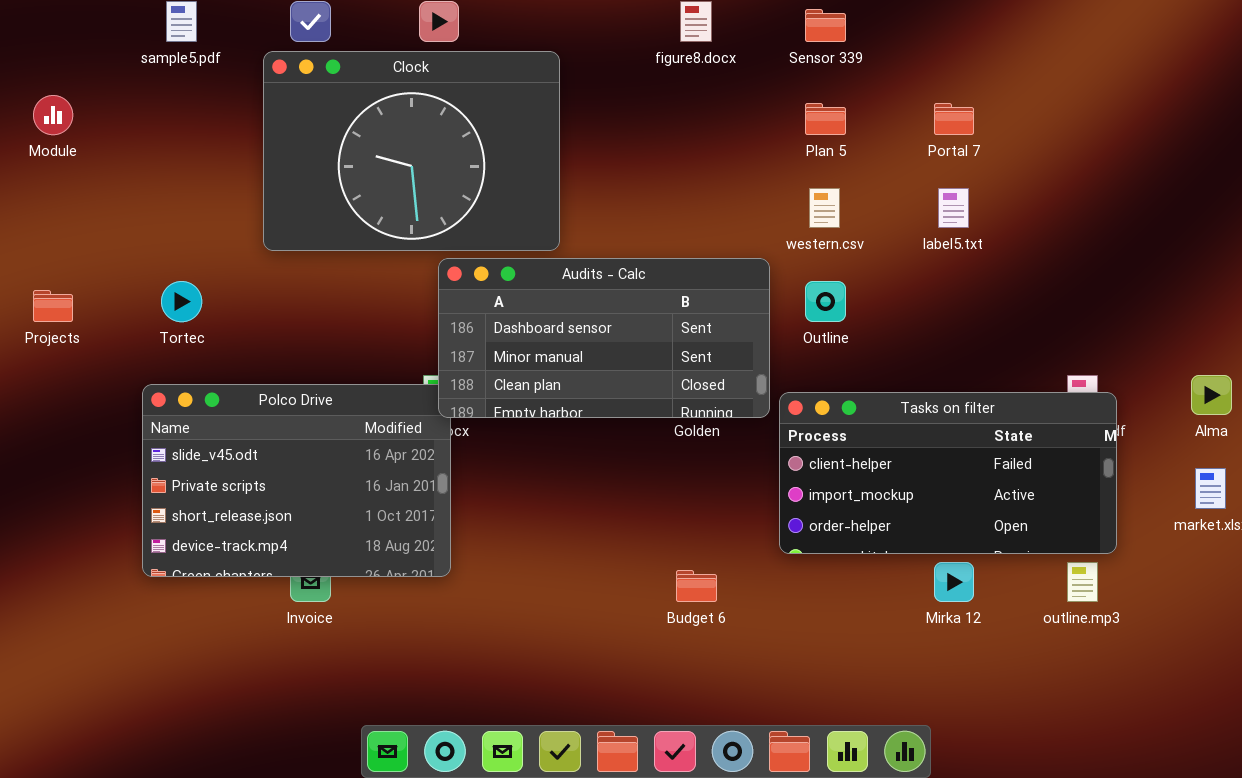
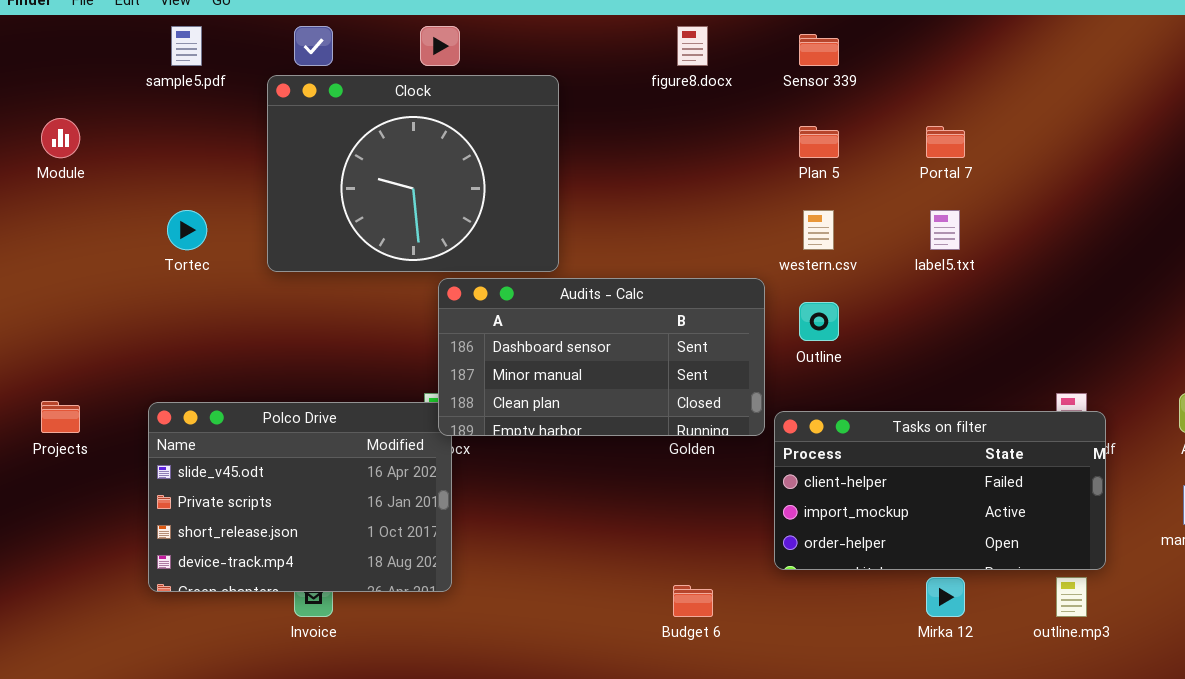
Tortec: [161,281,202,322] -> [167,210,207,250], moved
Projects: [33,290,73,322] -> [41,401,80,433], moved

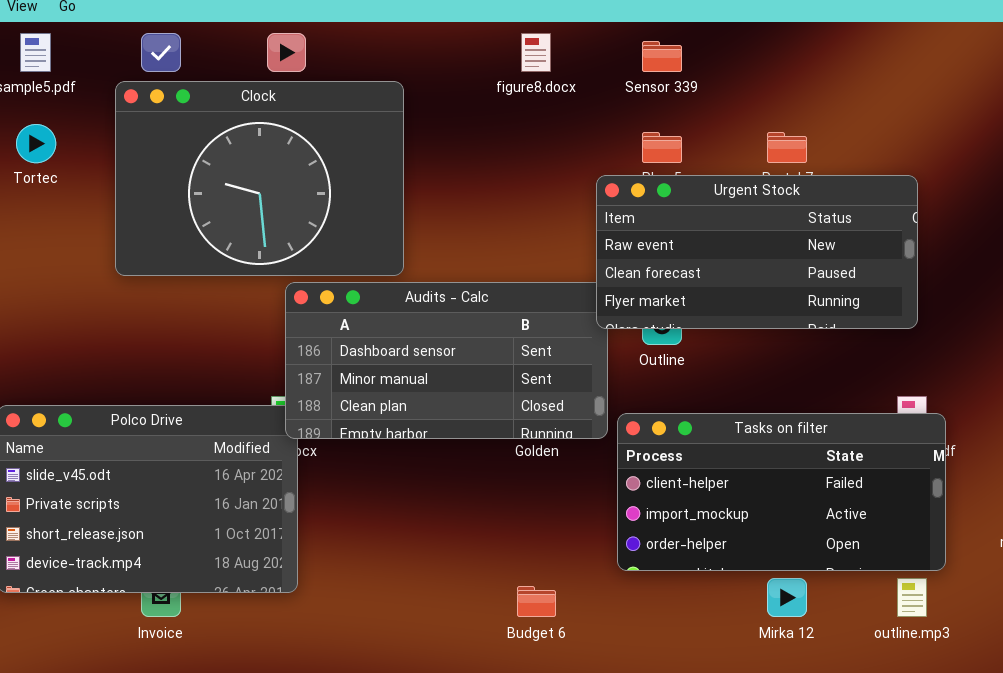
Urgent Stock: none -> [596,175,918,329], opened
Tortec: [167,210,207,250] -> [16,124,56,163], moved

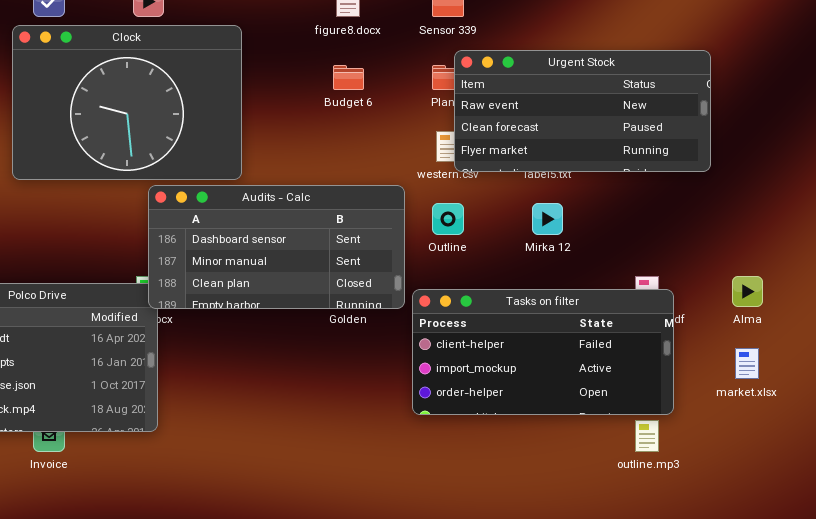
Urgent Stock: [596,175,918,329] -> [454,50,711,172], moved
Mirka 12: [767,578,807,617] -> [532,203,563,235], moved
Budget 6: [517,586,556,617] -> [333,65,364,90], moved

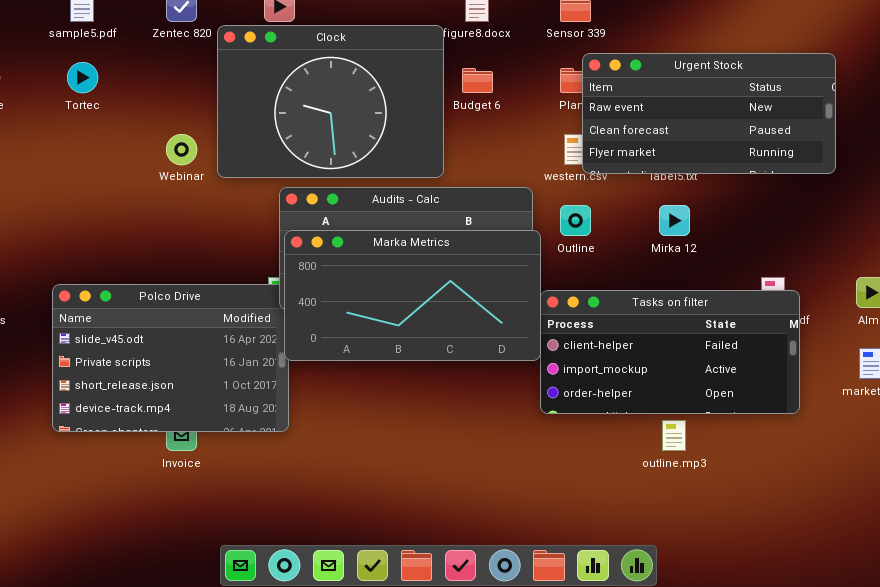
Clock: [12,25,242,180] -> [217,25,444,178], moved
Marka Metrics: none -> [284,230,541,361], opened
outline.mp3: [635,420,659,452] -> [662,420,686,451], moved

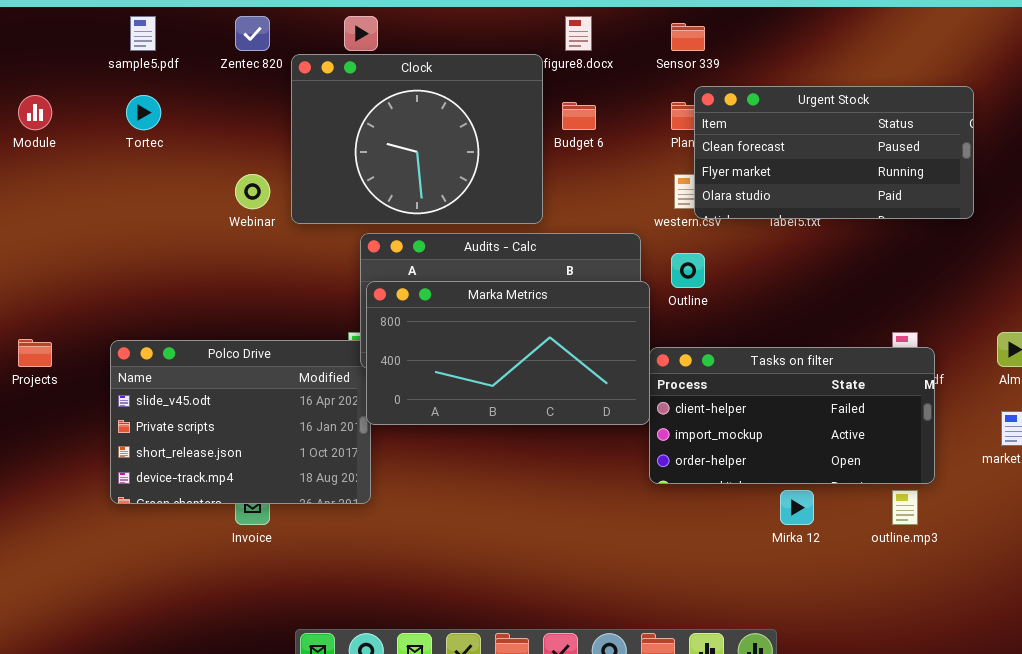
Urgent Stock: [582,53,836,174] -> [694,86,974,219], scrolled down 1 row
Mirka 12: [659,205,690,236] -> [780,490,814,525], moved
outline.mp3: [662,420,686,451] -> [892,490,918,525], moved

